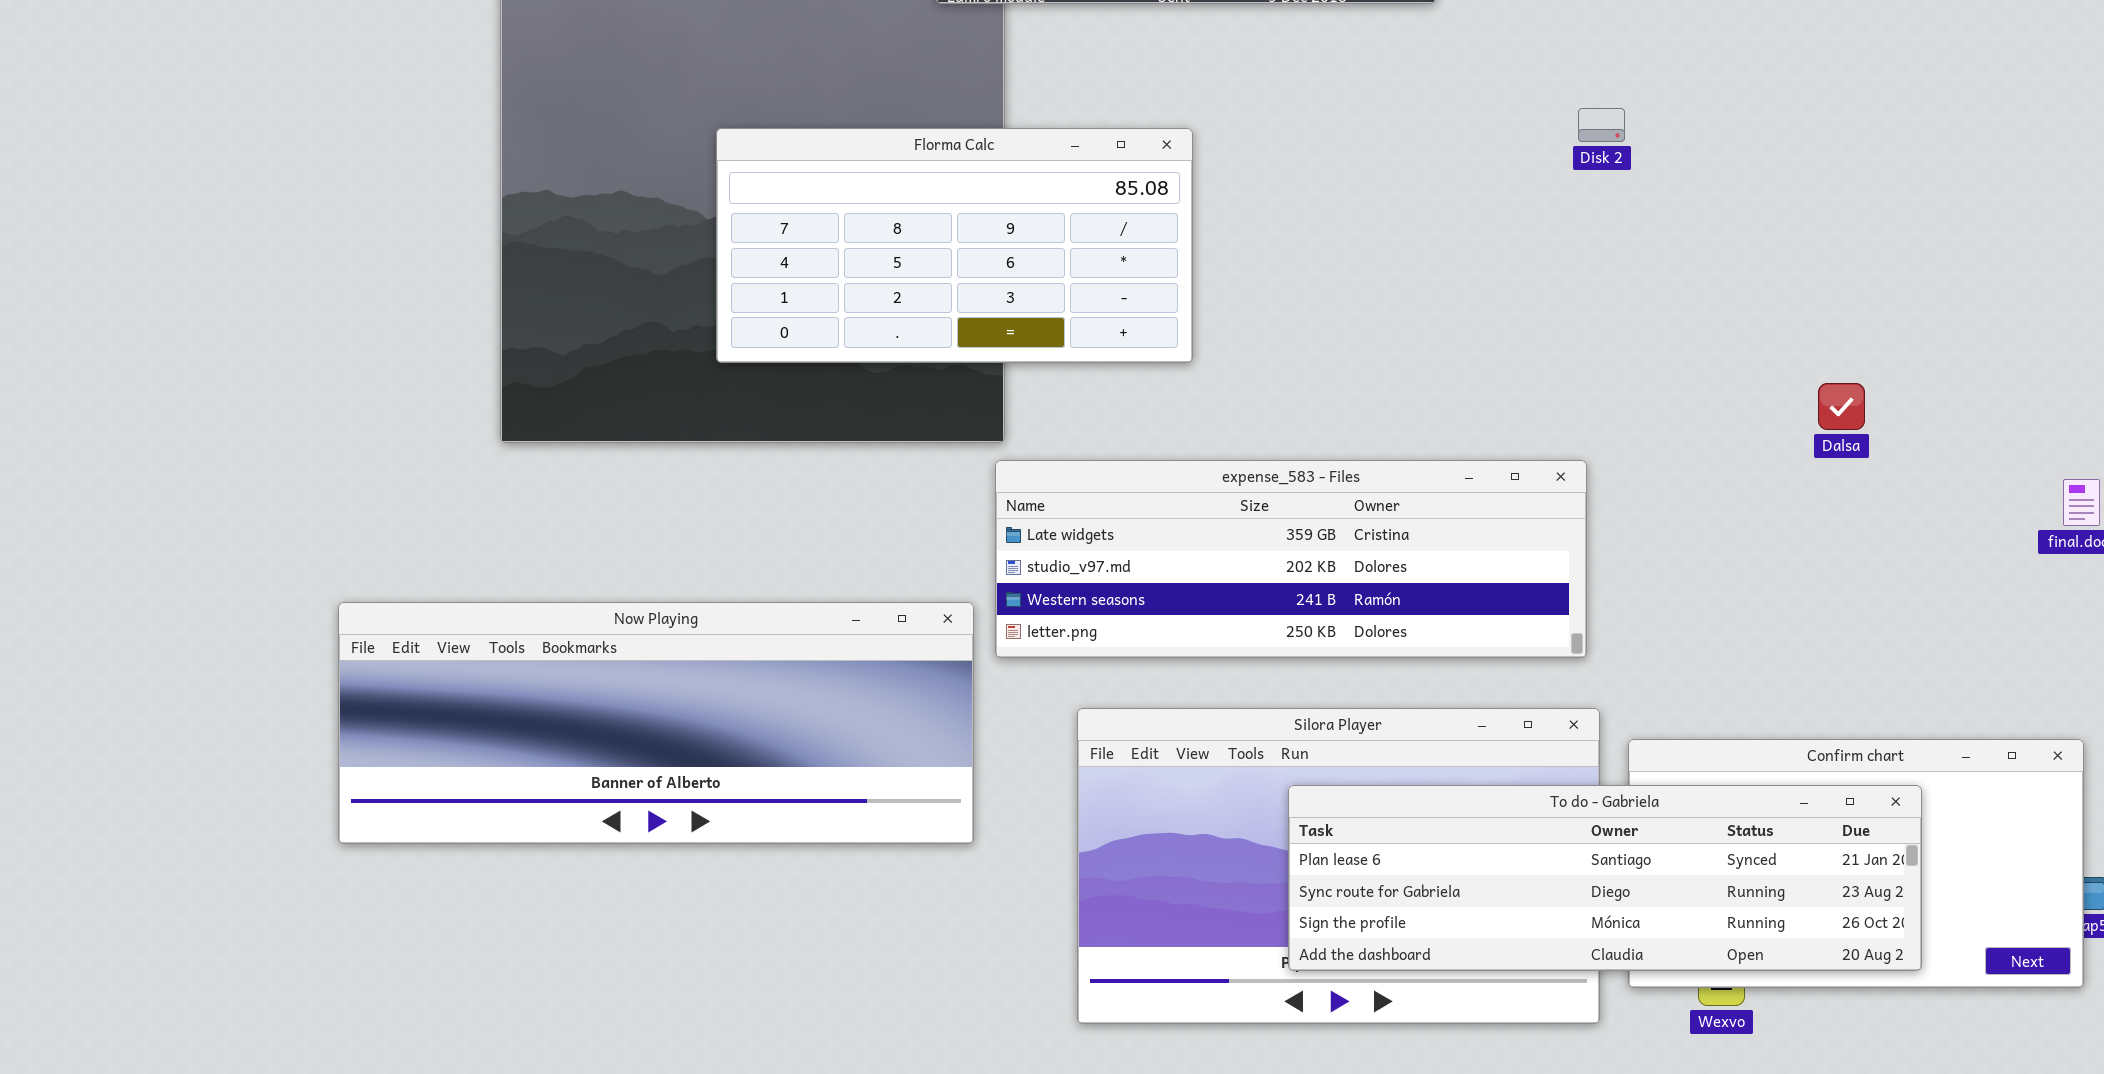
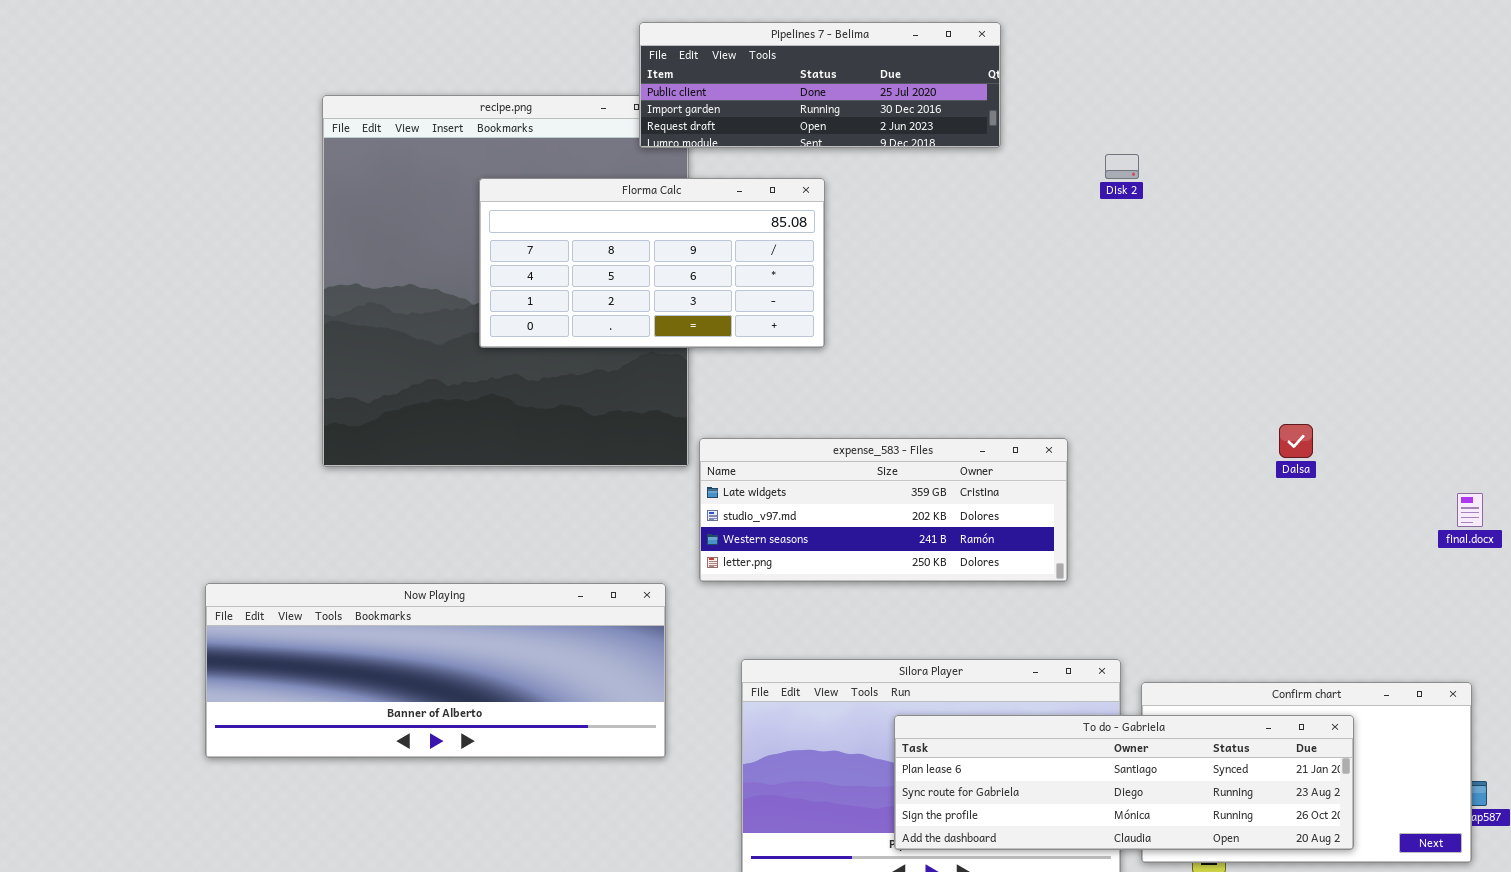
Disk 2: [1578,108,1625,142] -> [1105,154,1139,179], moved
Florma Calc: [716,128,1193,363] -> [479,178,825,348], moved
expense_583 - Files: [995,460,1587,658] -> [699,438,1068,582], moved, resized

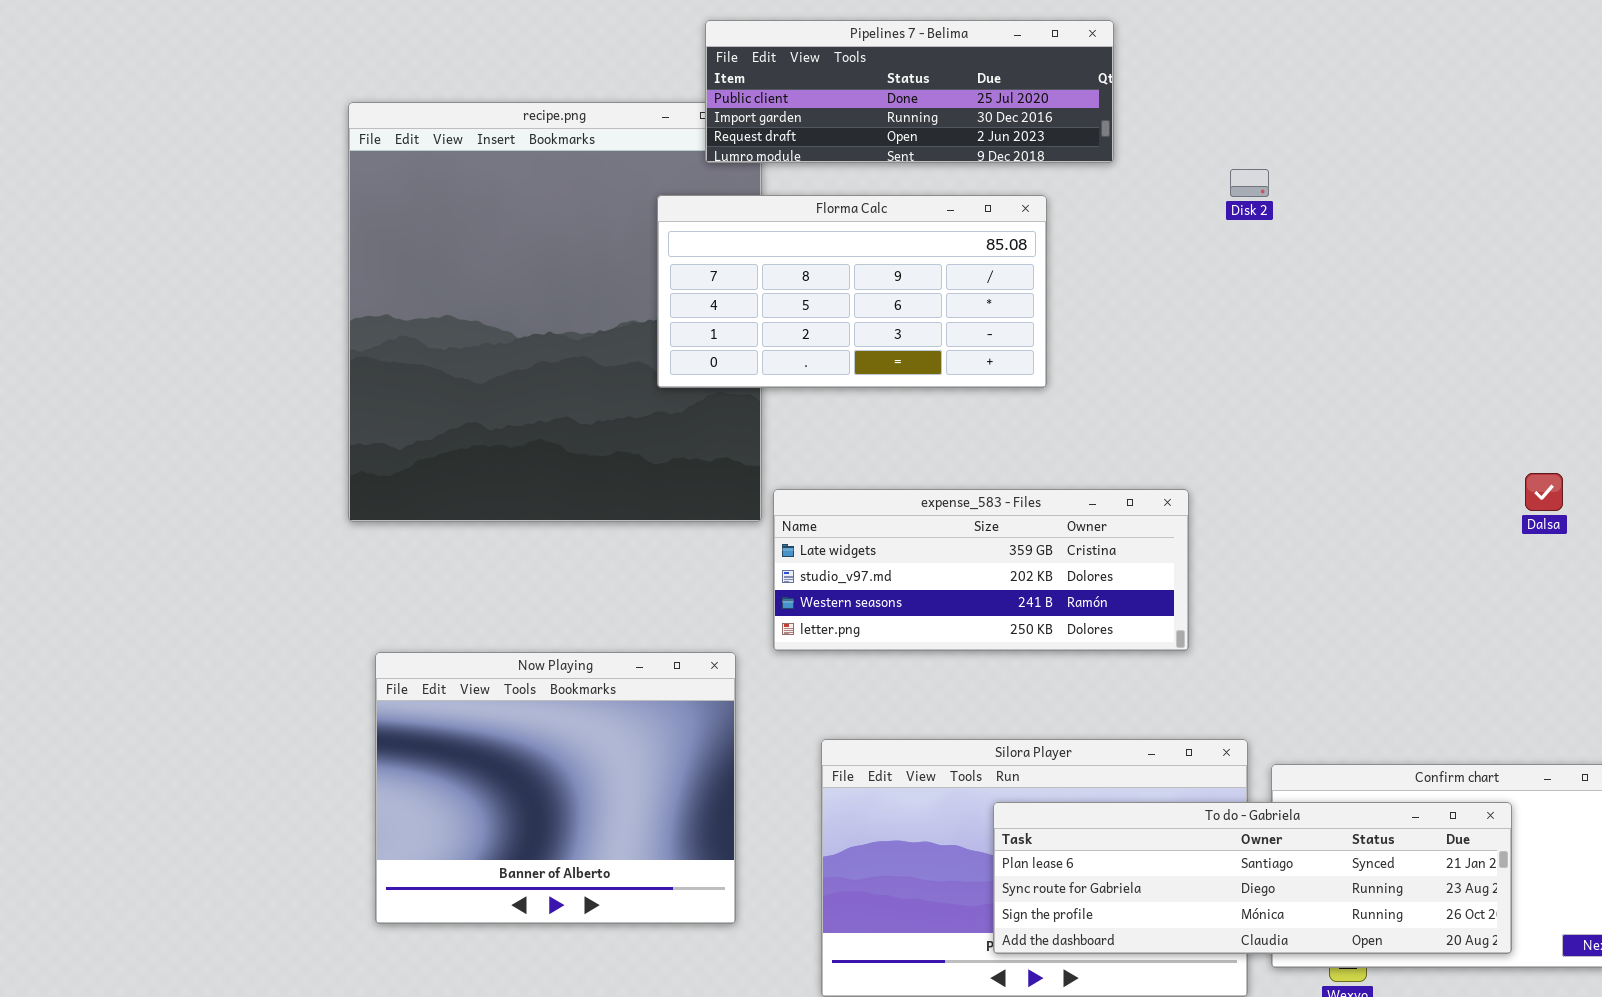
Florma Calc: [479,178,825,348] -> [657,195,1047,388], moved
Dalsa: [1279,424,1313,458] -> [1525,473,1563,511], moved
Now Playing: [205,583,666,758] -> [375,652,736,924], resized

